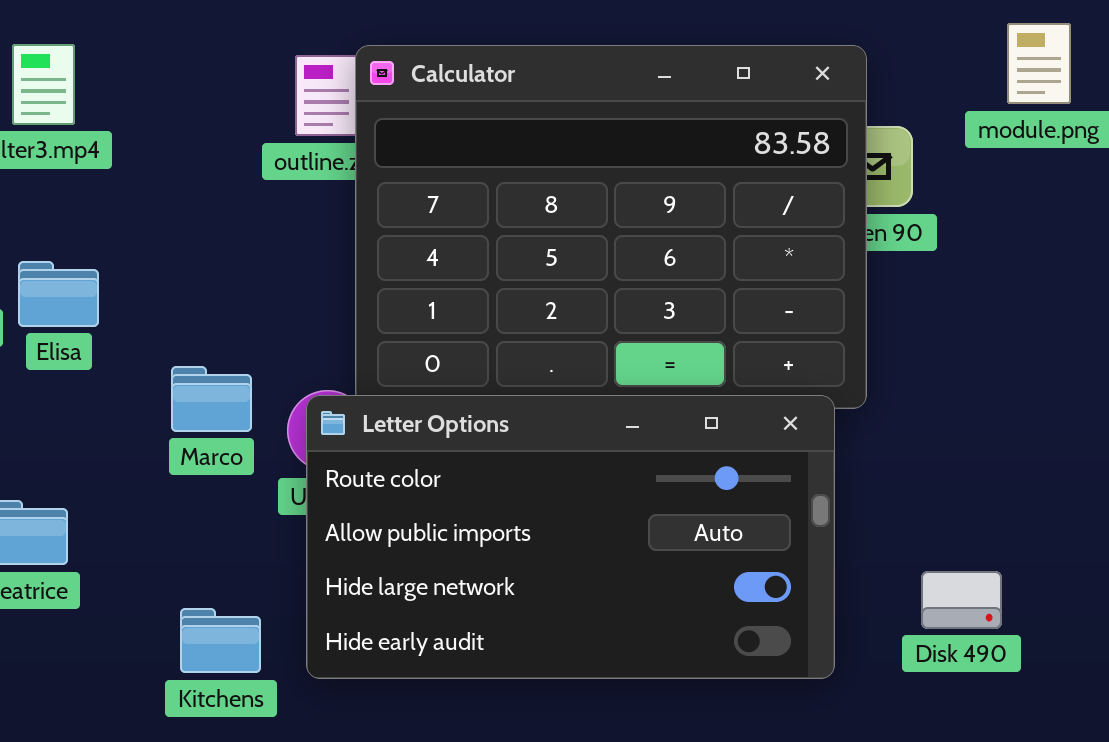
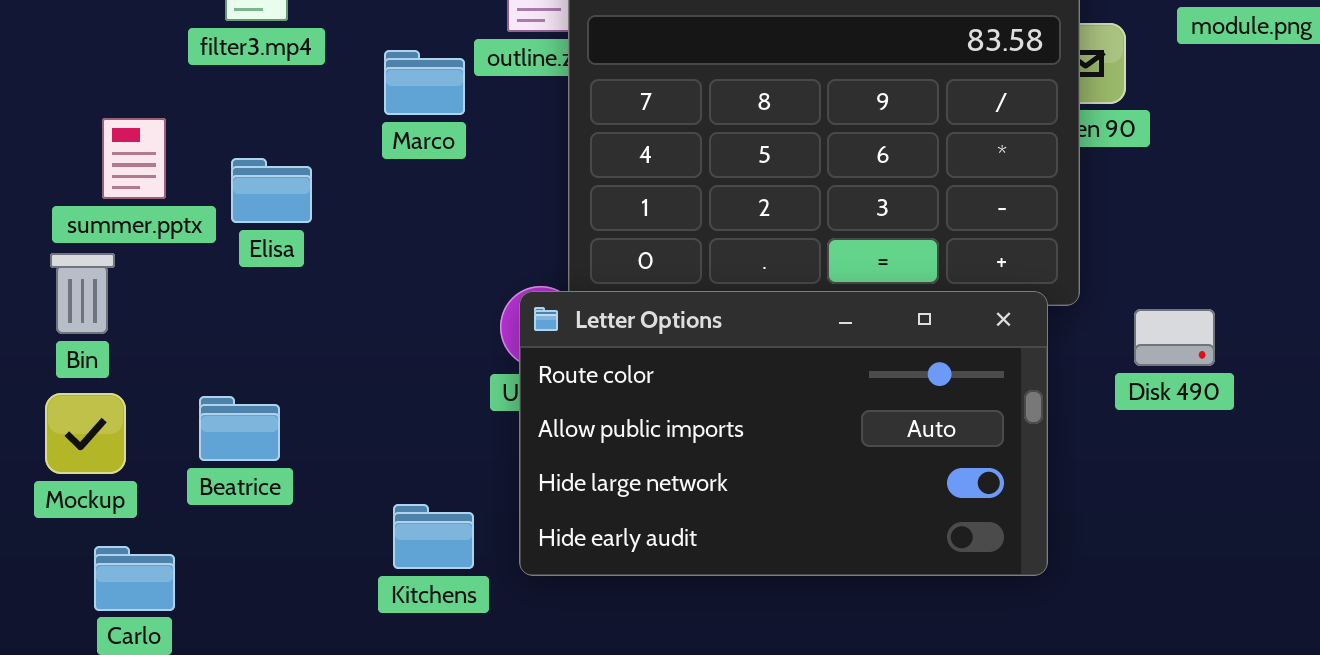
Marco: [171,366,252,432] -> [384,50,465,115], moved
Disk 490: [921,571,1002,629] -> [1134,309,1215,366], moved

